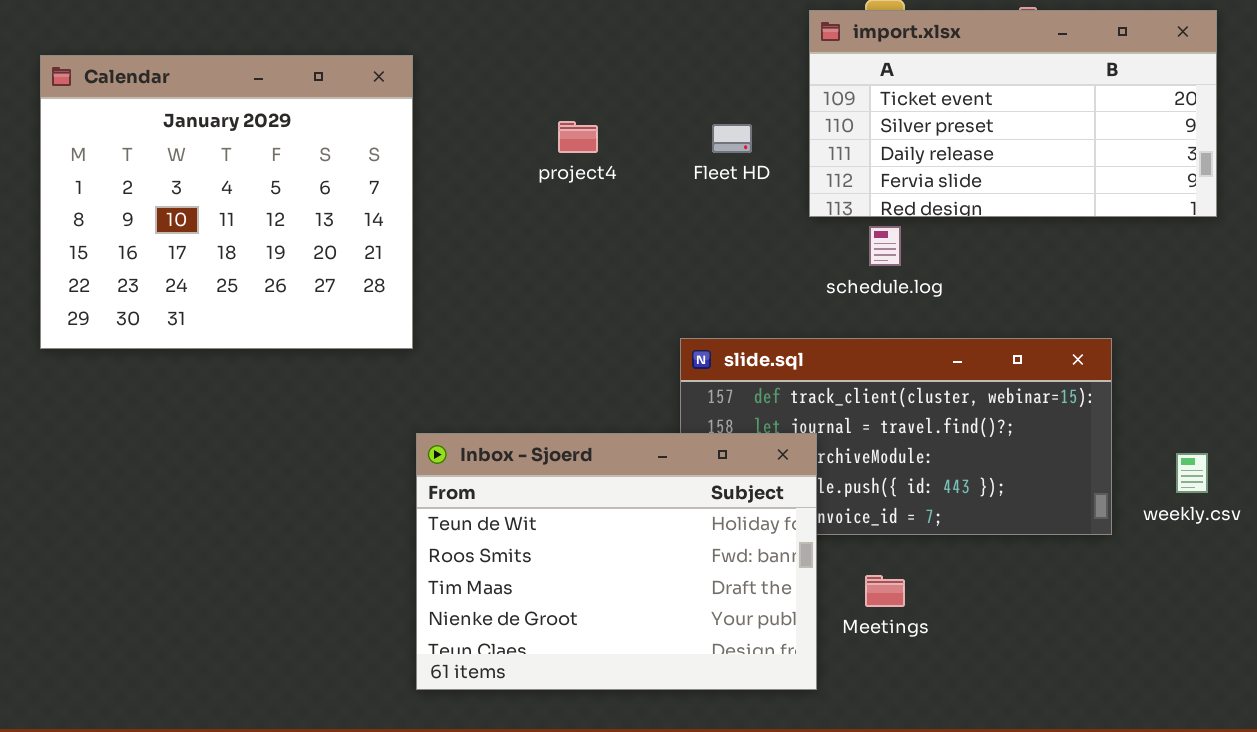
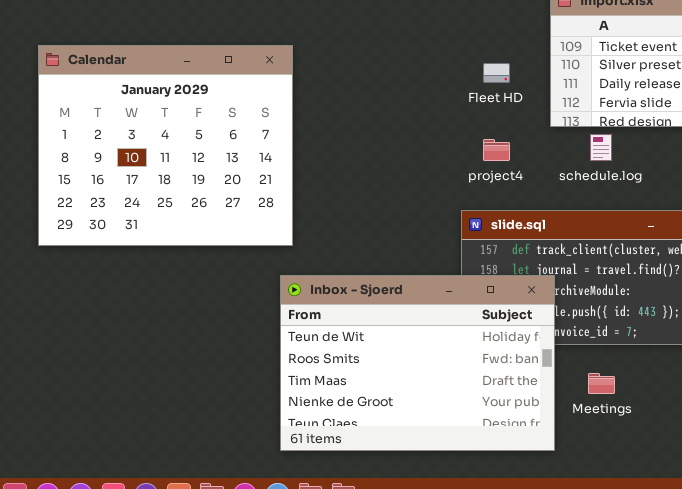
Calendar: [40,55,413,349] -> [38,45,293,246], moved
project4: [558,121,598,153] -> [483,139,510,161], moved

